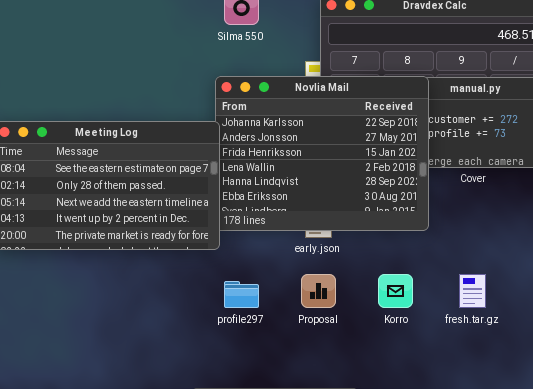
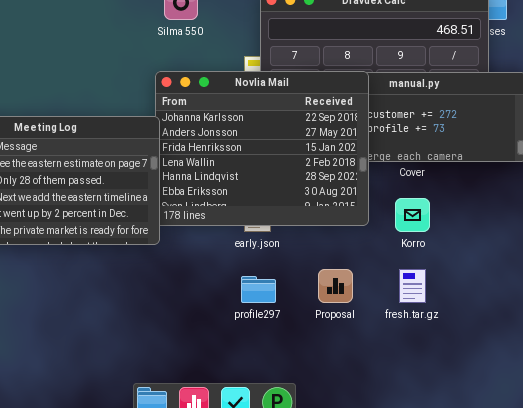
Proposal: [301,274,336,308] -> [318,269,353,303], moved
Korro: [378,274,413,308] -> [395,198,430,232], moved
profile297: [224,281,259,308] -> [241,276,276,303], moved

